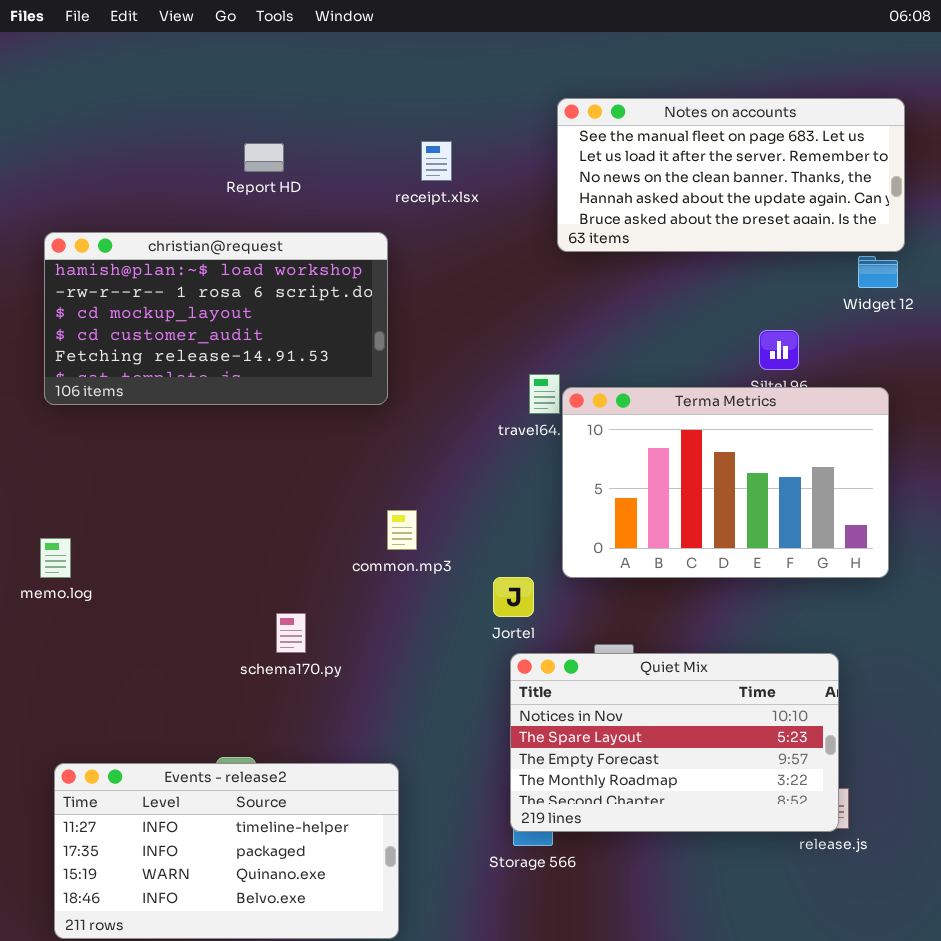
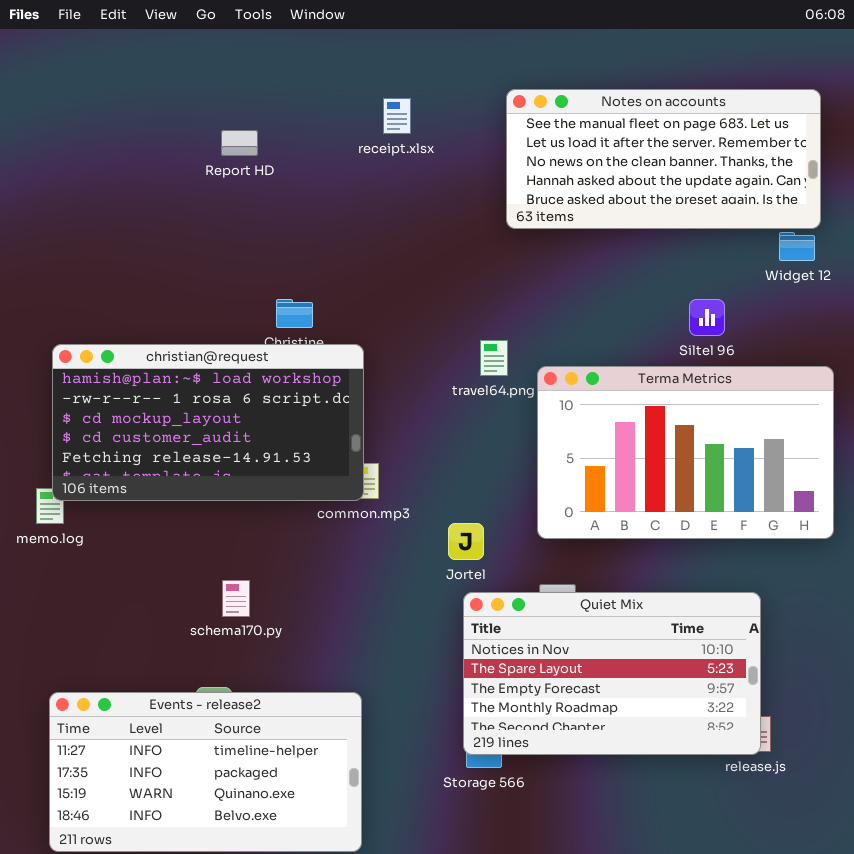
receipt.xlsx: [421,141,452,181] -> [383,98,411,134], moved
christian@request: [44,232,388,405] -> [52,344,364,501], moved
Terma Metrics: [562,387,889,578] -> [537,366,834,539], moved
schema170.py: [276,613,306,653] -> [222,580,250,617], moved

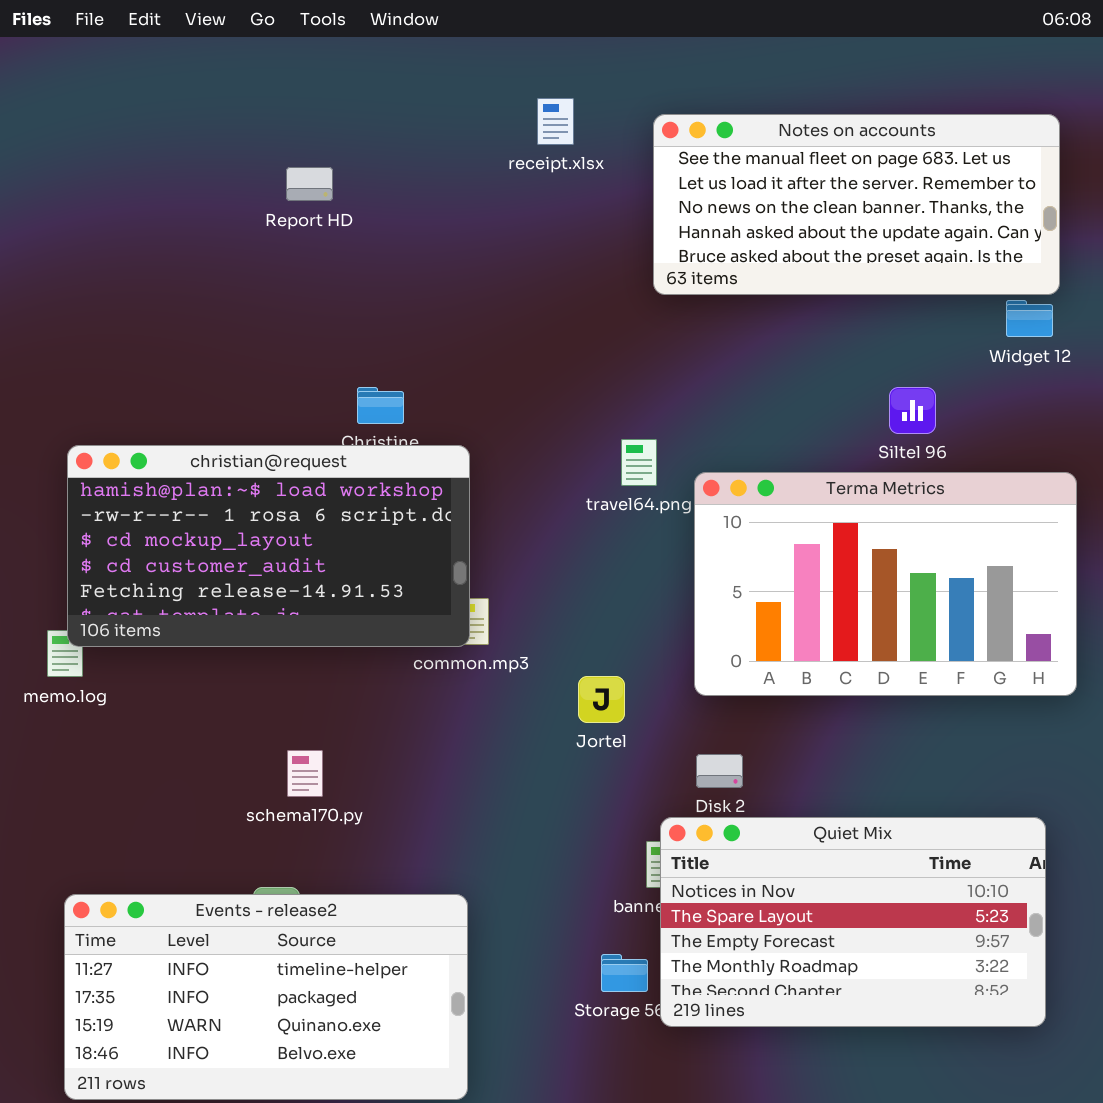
receipt.xlsx: [383,98,411,134] -> [537,98,574,145], moved
Quiet Mix: [463,592,761,755] -> [660,817,1046,1027], moved

